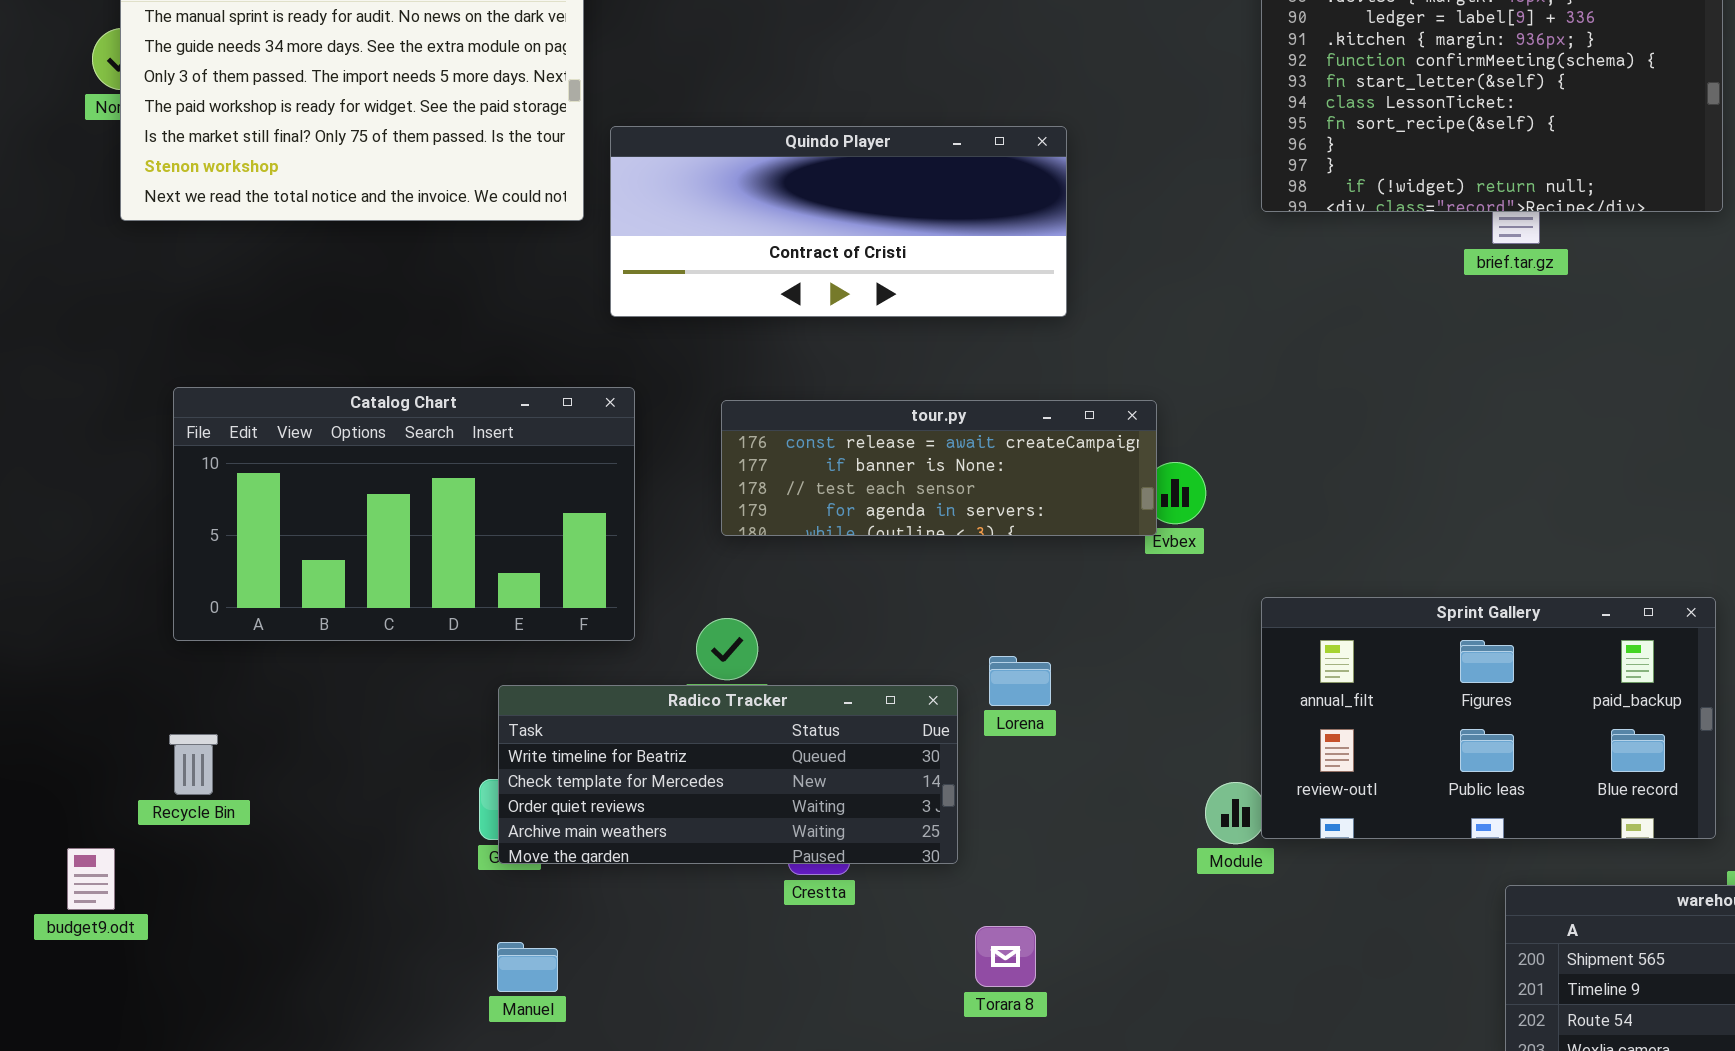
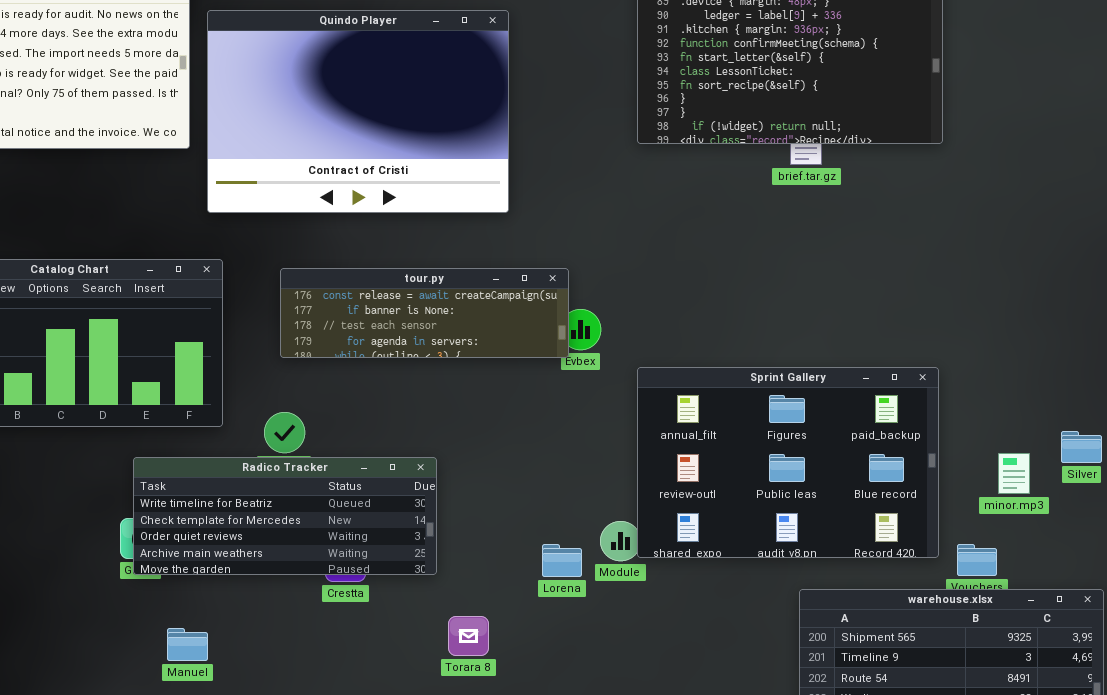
Quindo Player: [610,126,1067,317] -> [207,10,509,213], resized
Sprint Gallery: [1261,597,1716,839] -> [637,367,939,558], resized
Lorena: [989,656,1051,706] -> [542,544,582,577], moved
Manuel: [497,942,558,992] -> [167,628,208,661], moved

